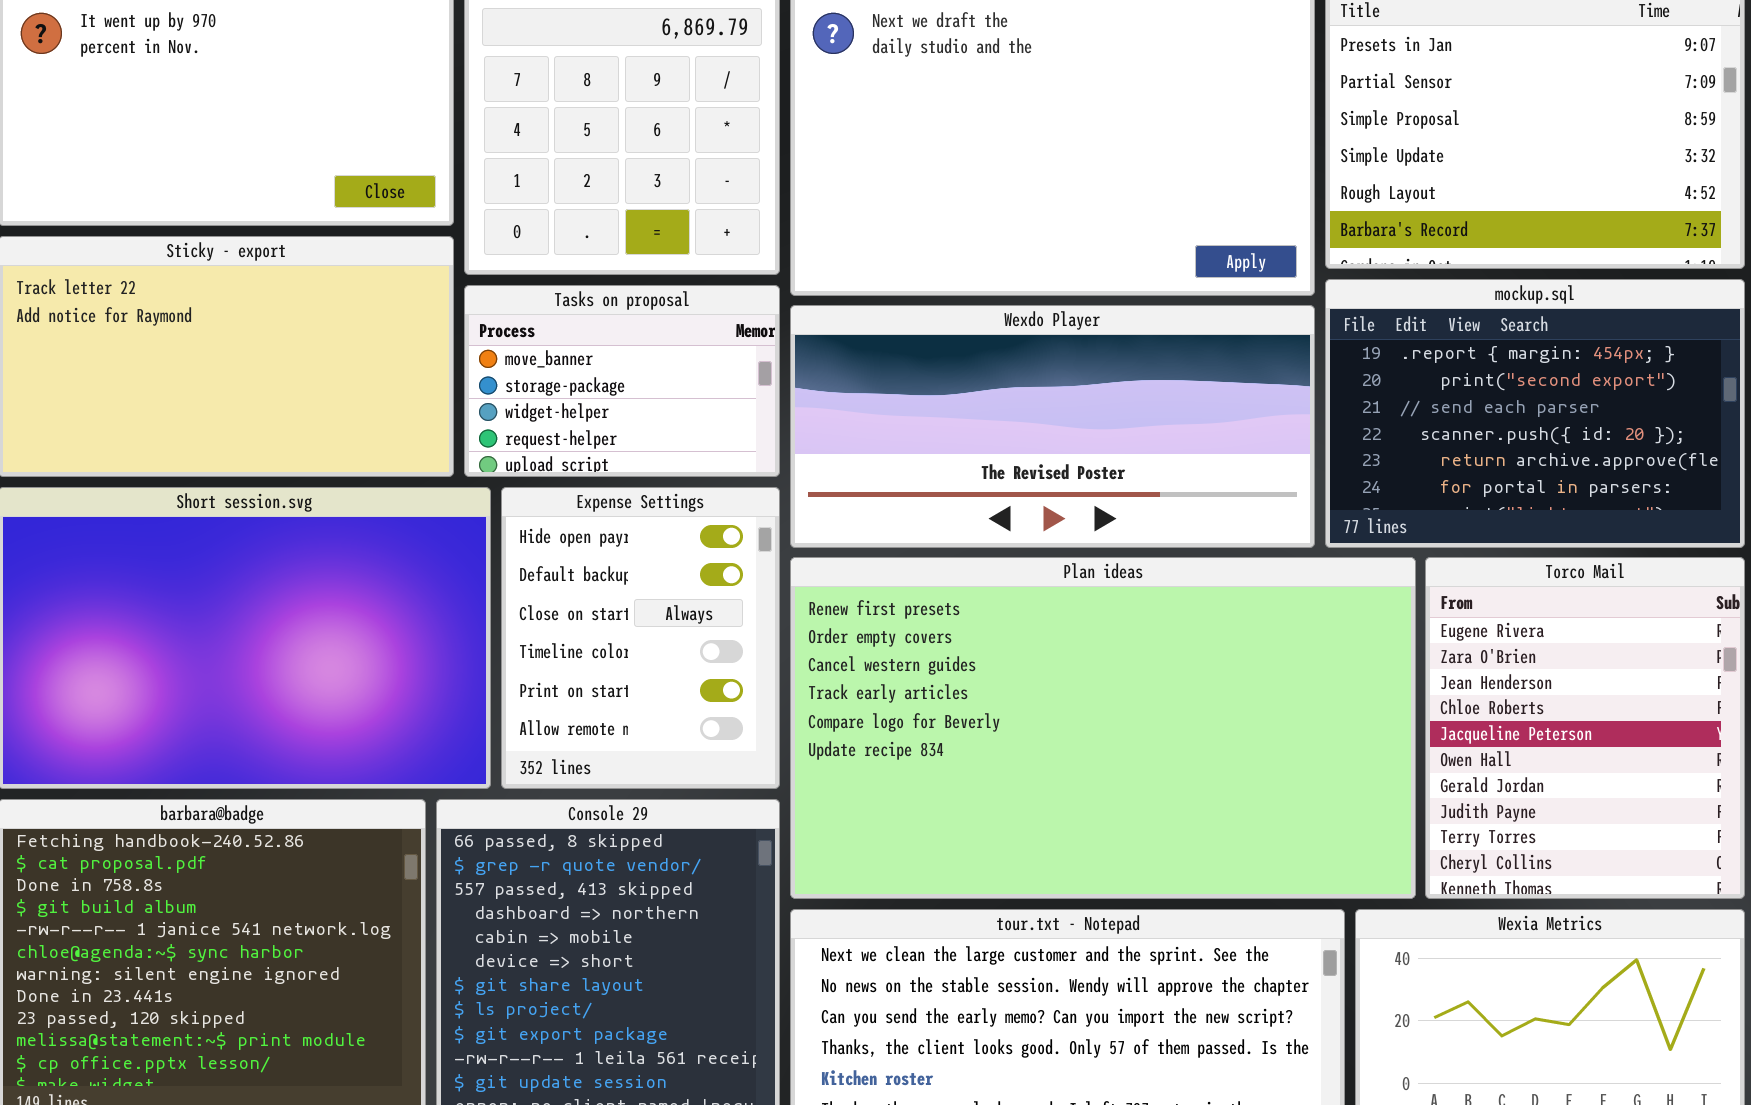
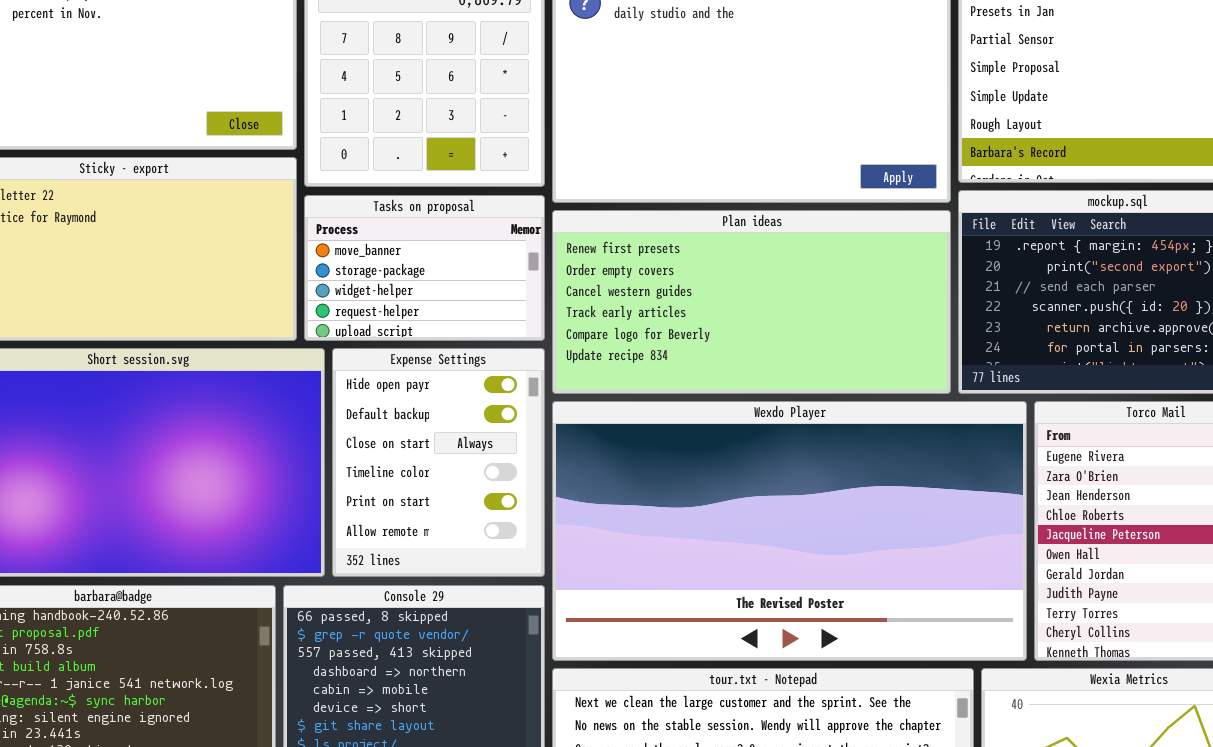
Wexdo Player: [790,305,1315,548] -> [552,401,1027,661], moved, resized
Plan ideas: [790,557,1416,899] -> [552,210,951,394], moved, resized

